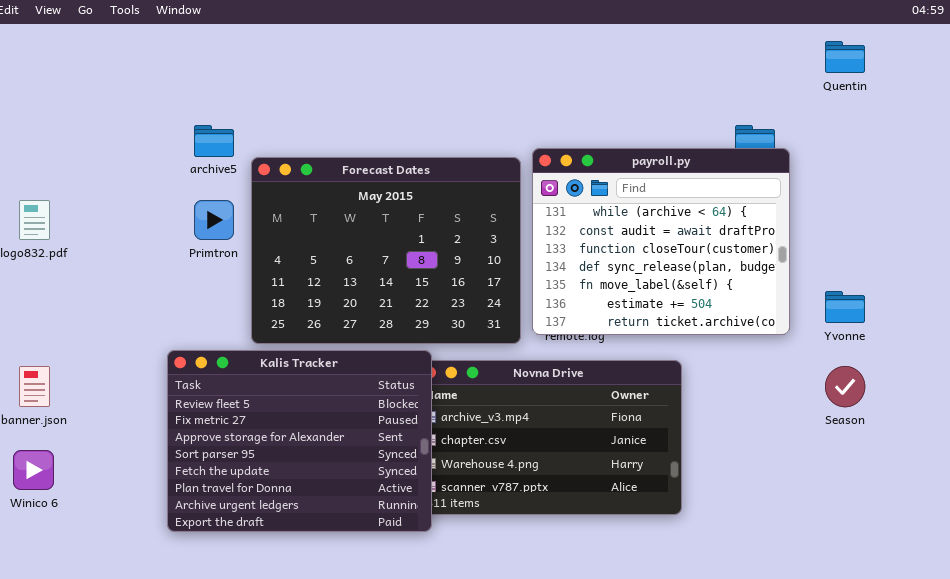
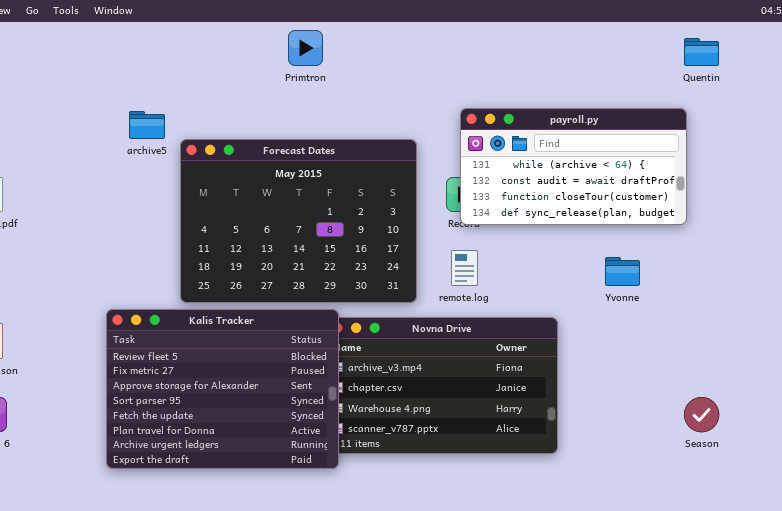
payroll.py: [532,148,790,335] -> [460,108,687,225], moved, resized
Primtron: [194,200,234,240] -> [288,30,323,66], moved
Yvonne: [825,291,865,323] -> [605,257,640,286], moved
Season: [825,366,865,407] -> [684,397,719,432], moved

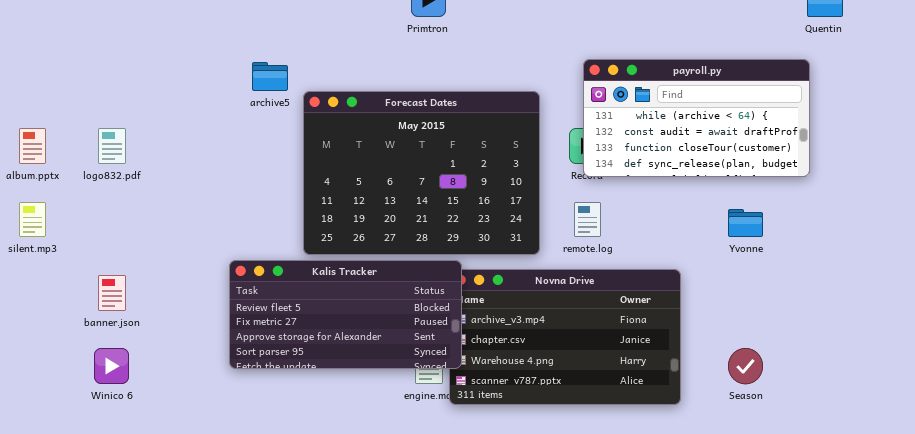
Kalis Tracker: [106,309,339,469] -> [229,260,462,369], resized
Season: [684,397,719,432] -> [728,348,763,384], moved

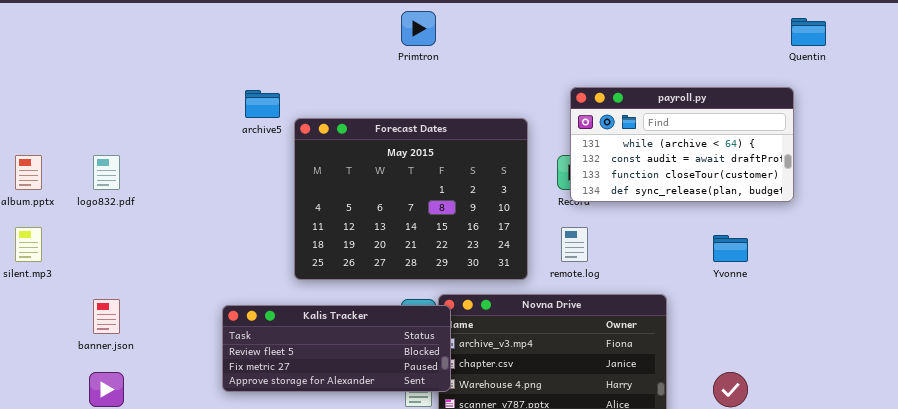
Kalis Tracker: [229,260,462,369] -> [222,305,451,392], resized

